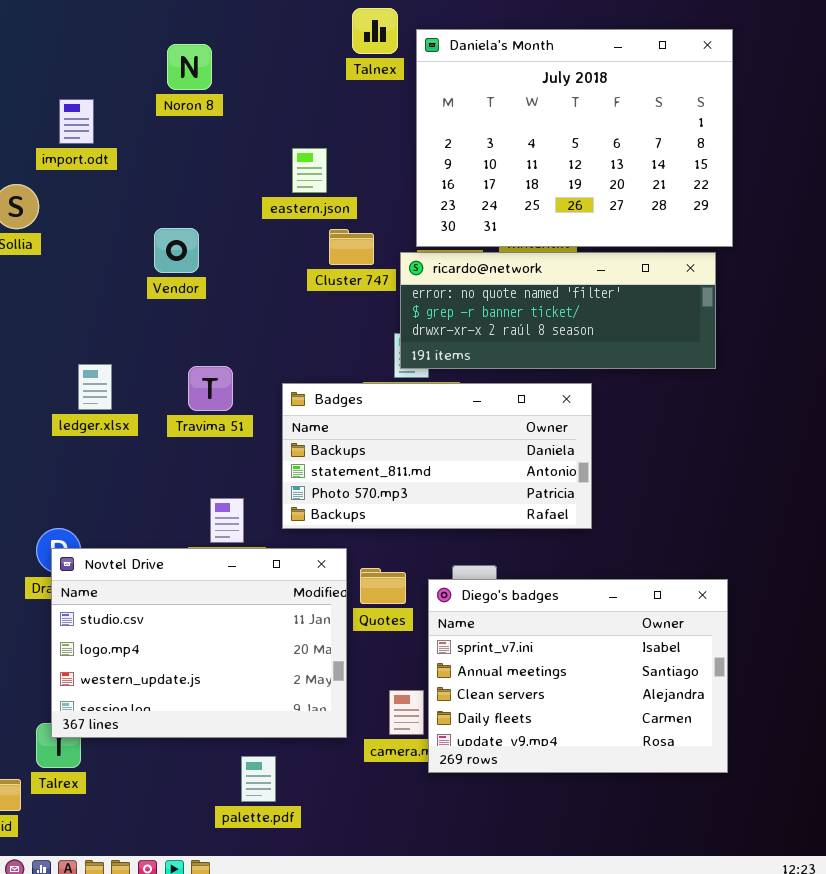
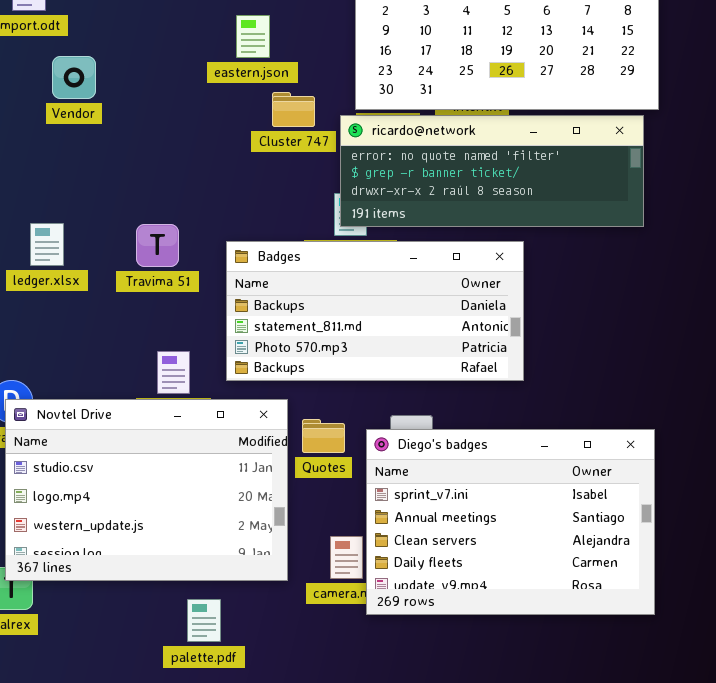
Vendor: [154,228,199,273] -> [52,56,96,99], moved

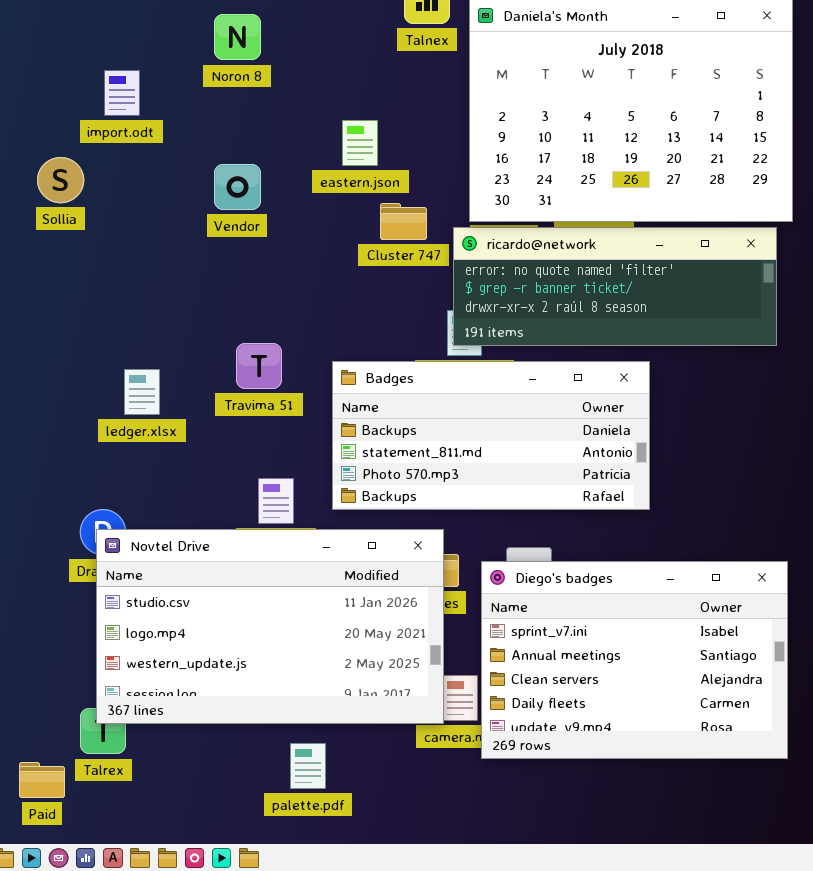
Vendor: [52,56,96,99] -> [214,164,261,210], moved
ledger.xlsx: [30,223,64,266] -> [124,369,160,415], moved
Novtel Drive: [5,399,288,581] -> [96,529,444,724], resized

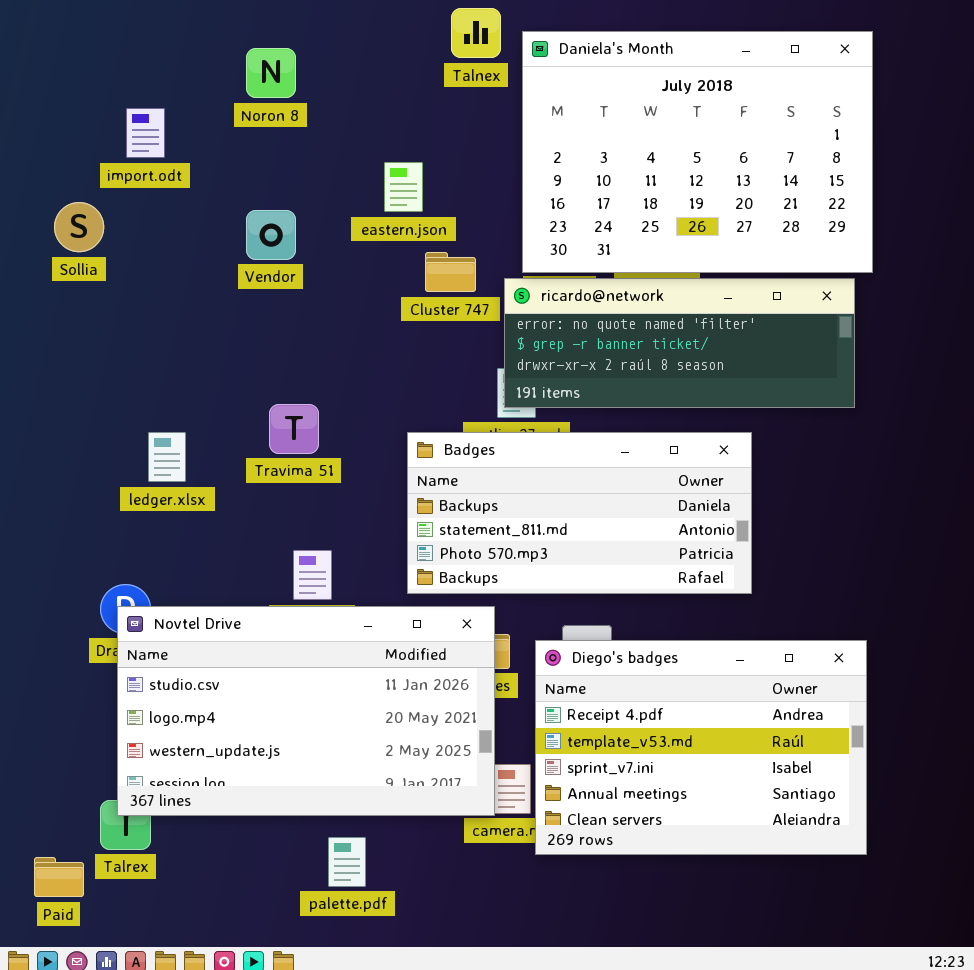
Badges: [332,361,650,510] -> [407,432,752,594], moved
Diego's badges: [481,561,788,759] -> [535,640,867,855], scrolled up 2 rows

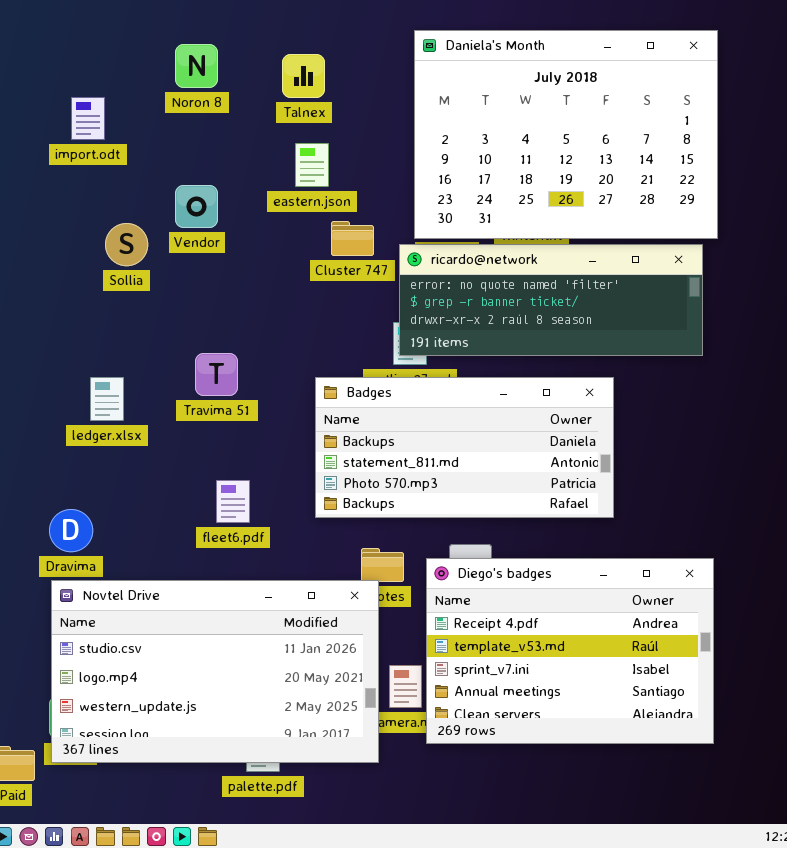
Talnex: [451,8,501,58] -> [282,54,325,98], moved
Sollia: [54,202,104,252] -> [105,223,148,266], moved
Novtel Drive: [117,606,495,816] -> [51,580,379,763], moved

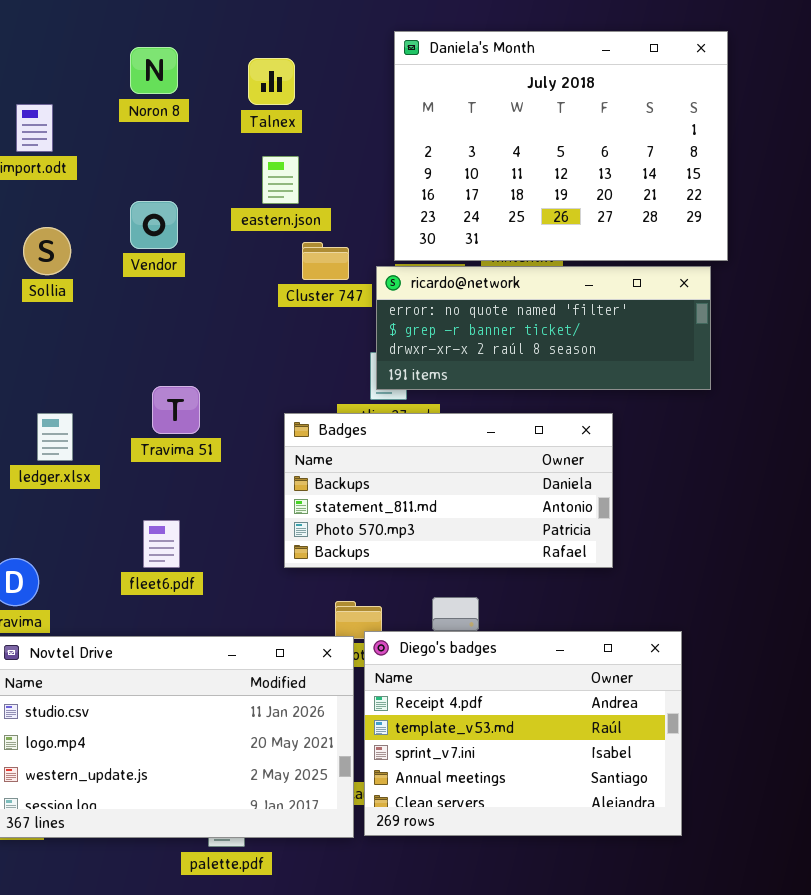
Sollia: [105,223,148,266] -> [23,227,71,275], moved
fleet6.pdf: [216,480,250,523] -> [143,520,180,568], moved
Diego's badges: [426,558,714,744] -> [364,631,682,836], moved

